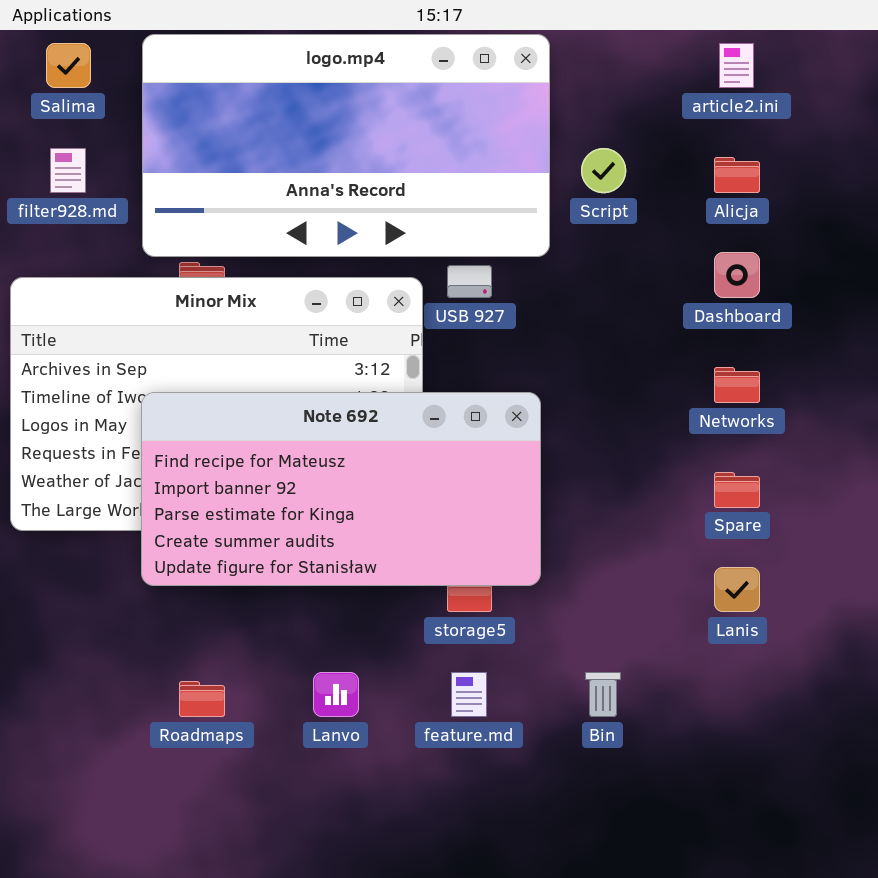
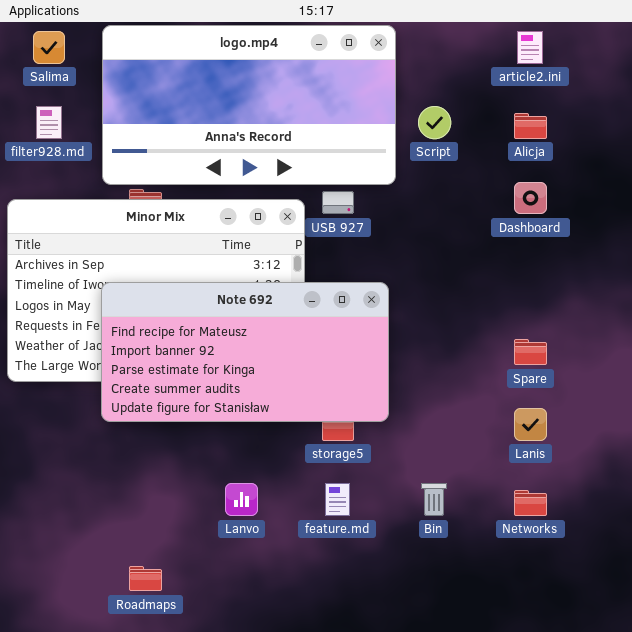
Networks: [714,367,760,403] -> [514,490,547,516], moved
Roadmaps: [179,681,225,717] -> [129,566,162,591], moved

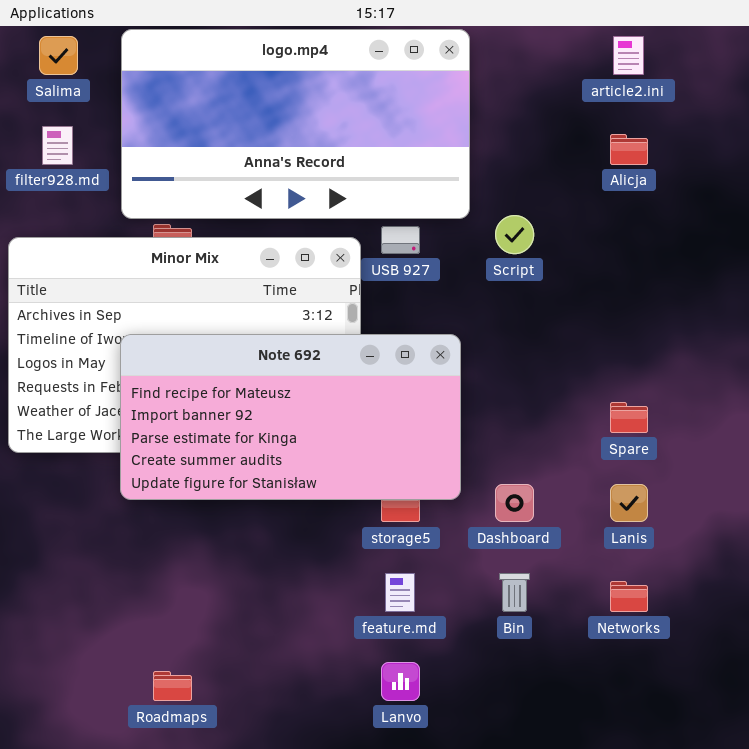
Script: [418,106,451,139] -> [495,215,534,254], moved
Dashboard: [514,182,547,214] -> [495,484,534,522], moved
Lanvo: [225,483,258,516] -> [381,662,420,701], moved

